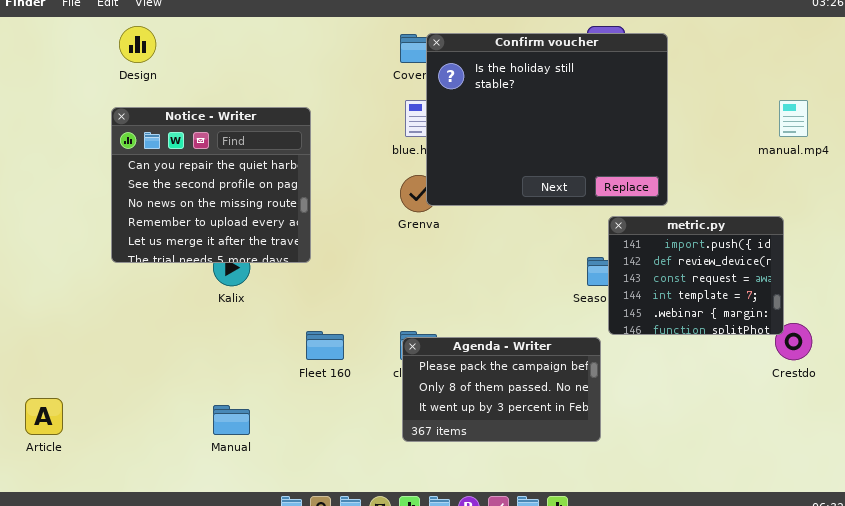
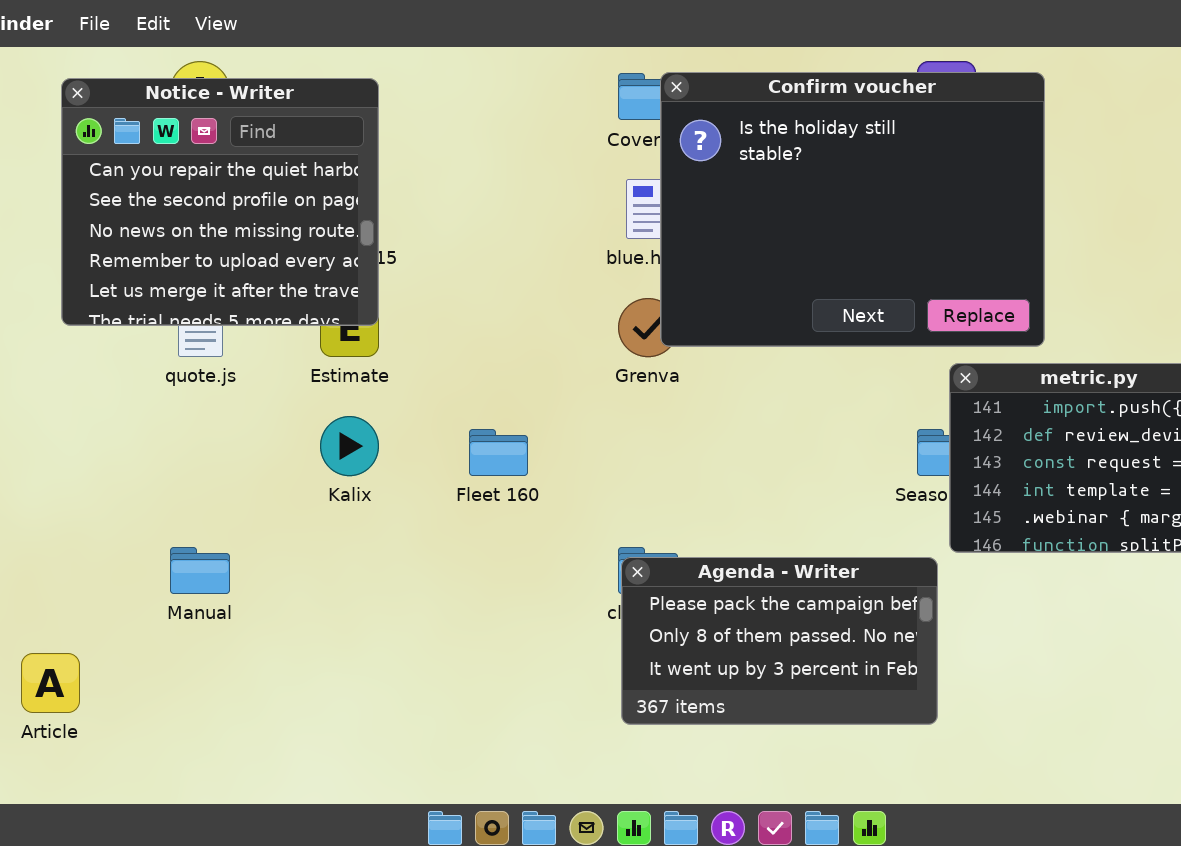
Notice - Writer: [111,107,311,263] -> [61,78,379,326], moved
Fleet 160: [306,331,344,360] -> [469,429,528,476], moved
Manual: [213,405,250,435] -> [170,547,230,594], moved

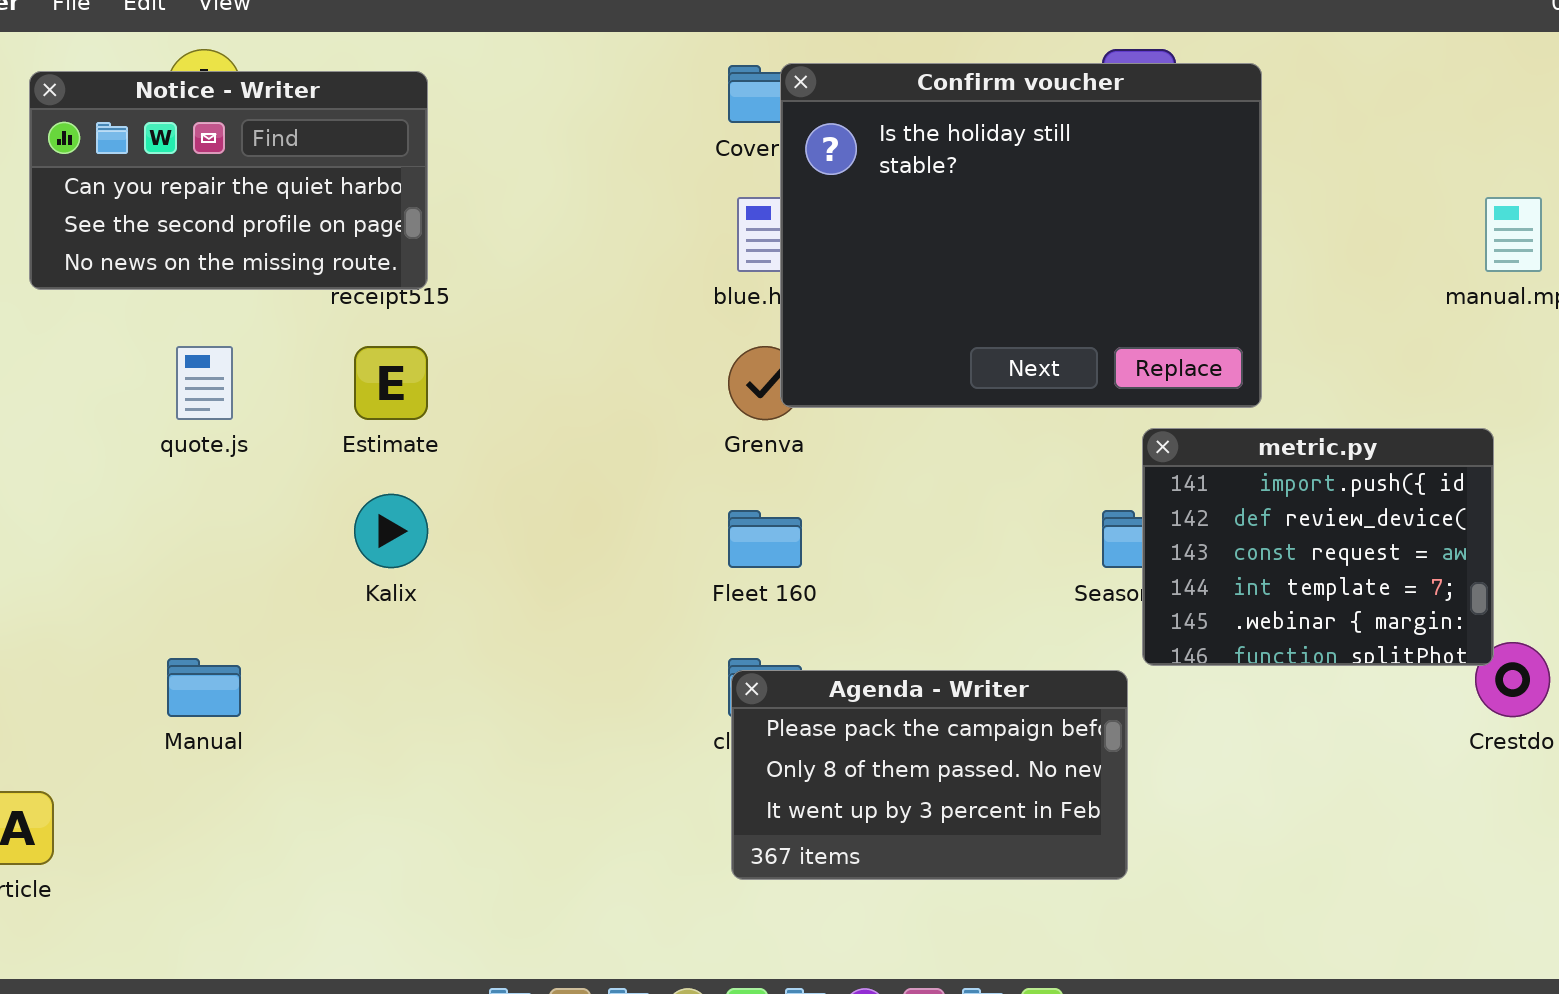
Notice - Writer: [61,78,379,326] -> [29,71,428,290], resized
Fleet 160: [469,429,528,476] -> [728,510,802,568], moved

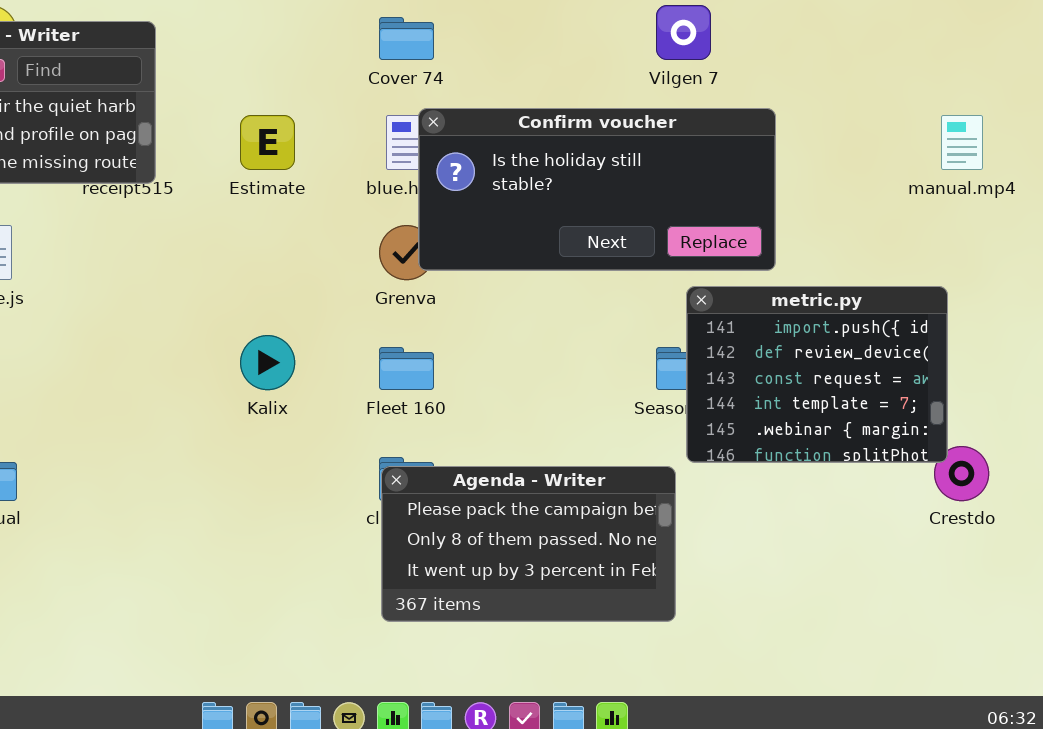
Confirm voucher: [780,63,1262,408] -> [418,108,776,271], resized
Estimate: [354,346,428,420] -> [240,115,295,170], moved
Kalix: [354,494,428,568] -> [240,335,295,390], moved

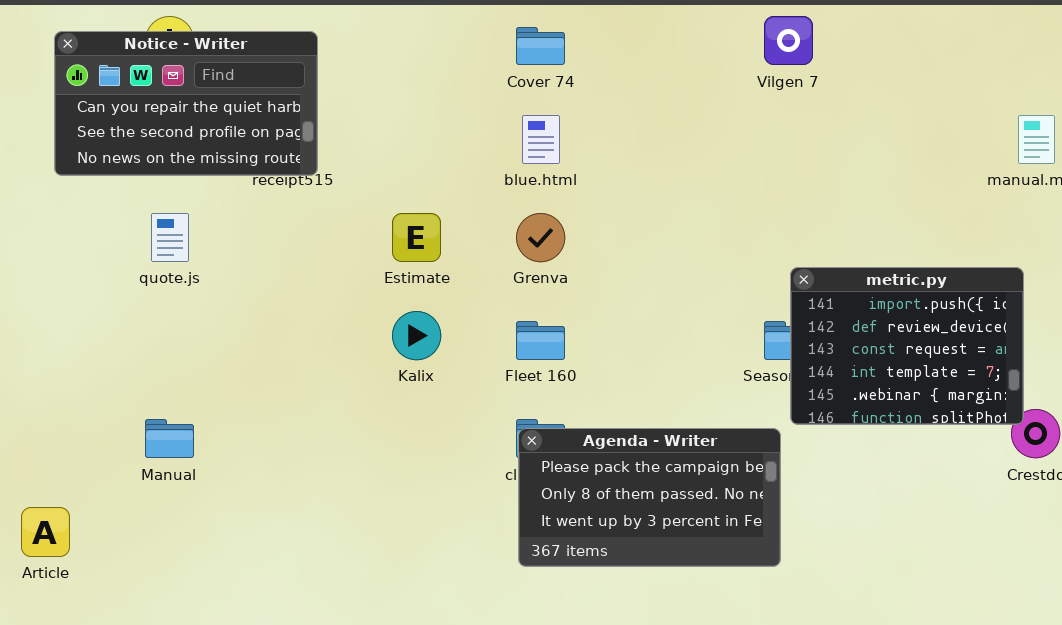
Confirm voucher: [418,108,776,271] -> none, closed
Estimate: [240,115,295,170] -> [392,213,441,262], moved

